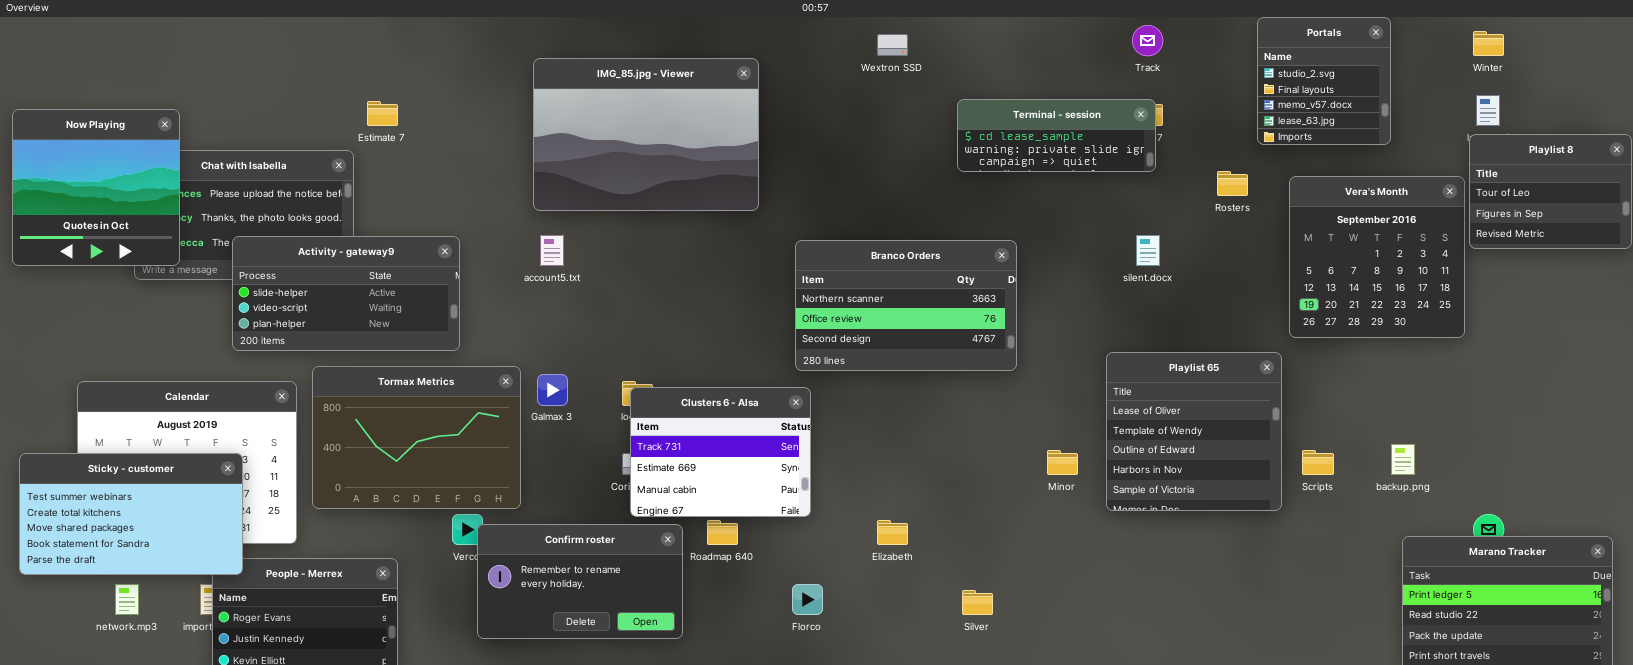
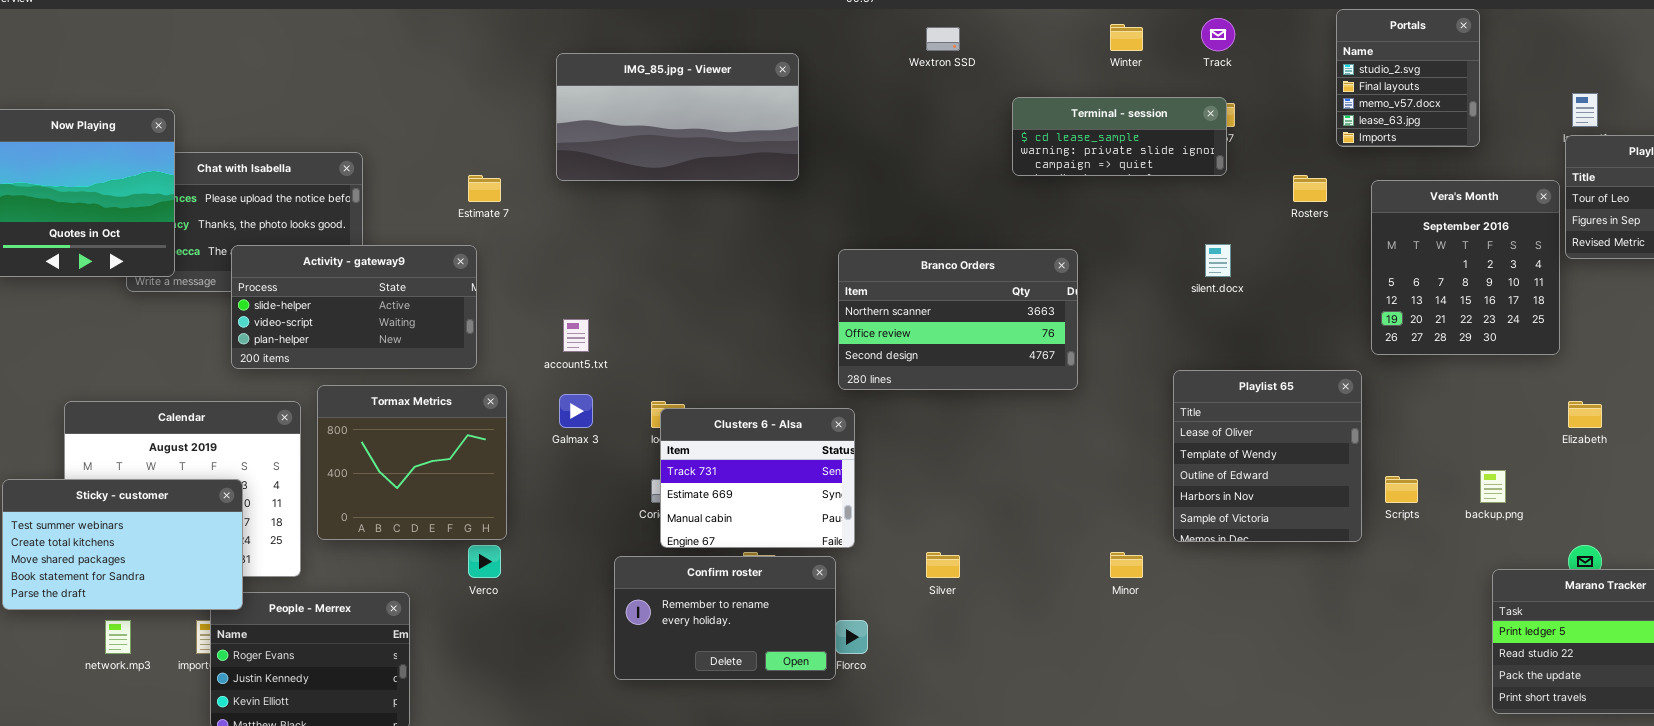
Winter: [1473,31,1504,56] -> [1110,24,1143,51], moved
IMG_85.jpg - Viewer: [533,58,759,211] -> [556,53,799,181], resized
Estimate 7: [367,101,398,126] -> [468,175,501,202], moved
account5.txt: [540,235,564,266] -> [563,319,589,352], moved
Tormax Metrics: [312,366,521,509] -> [317,385,507,540], resized
Minor: [1047,450,1078,475] -> [1110,552,1143,578], moved
Elizabeth: [877,520,908,545] -> [1568,401,1602,428], moved
Confirm roster: [477,524,683,639] -> [614,556,836,680], moved
Silver: [962,590,993,615] -> [926,552,960,578], moved

